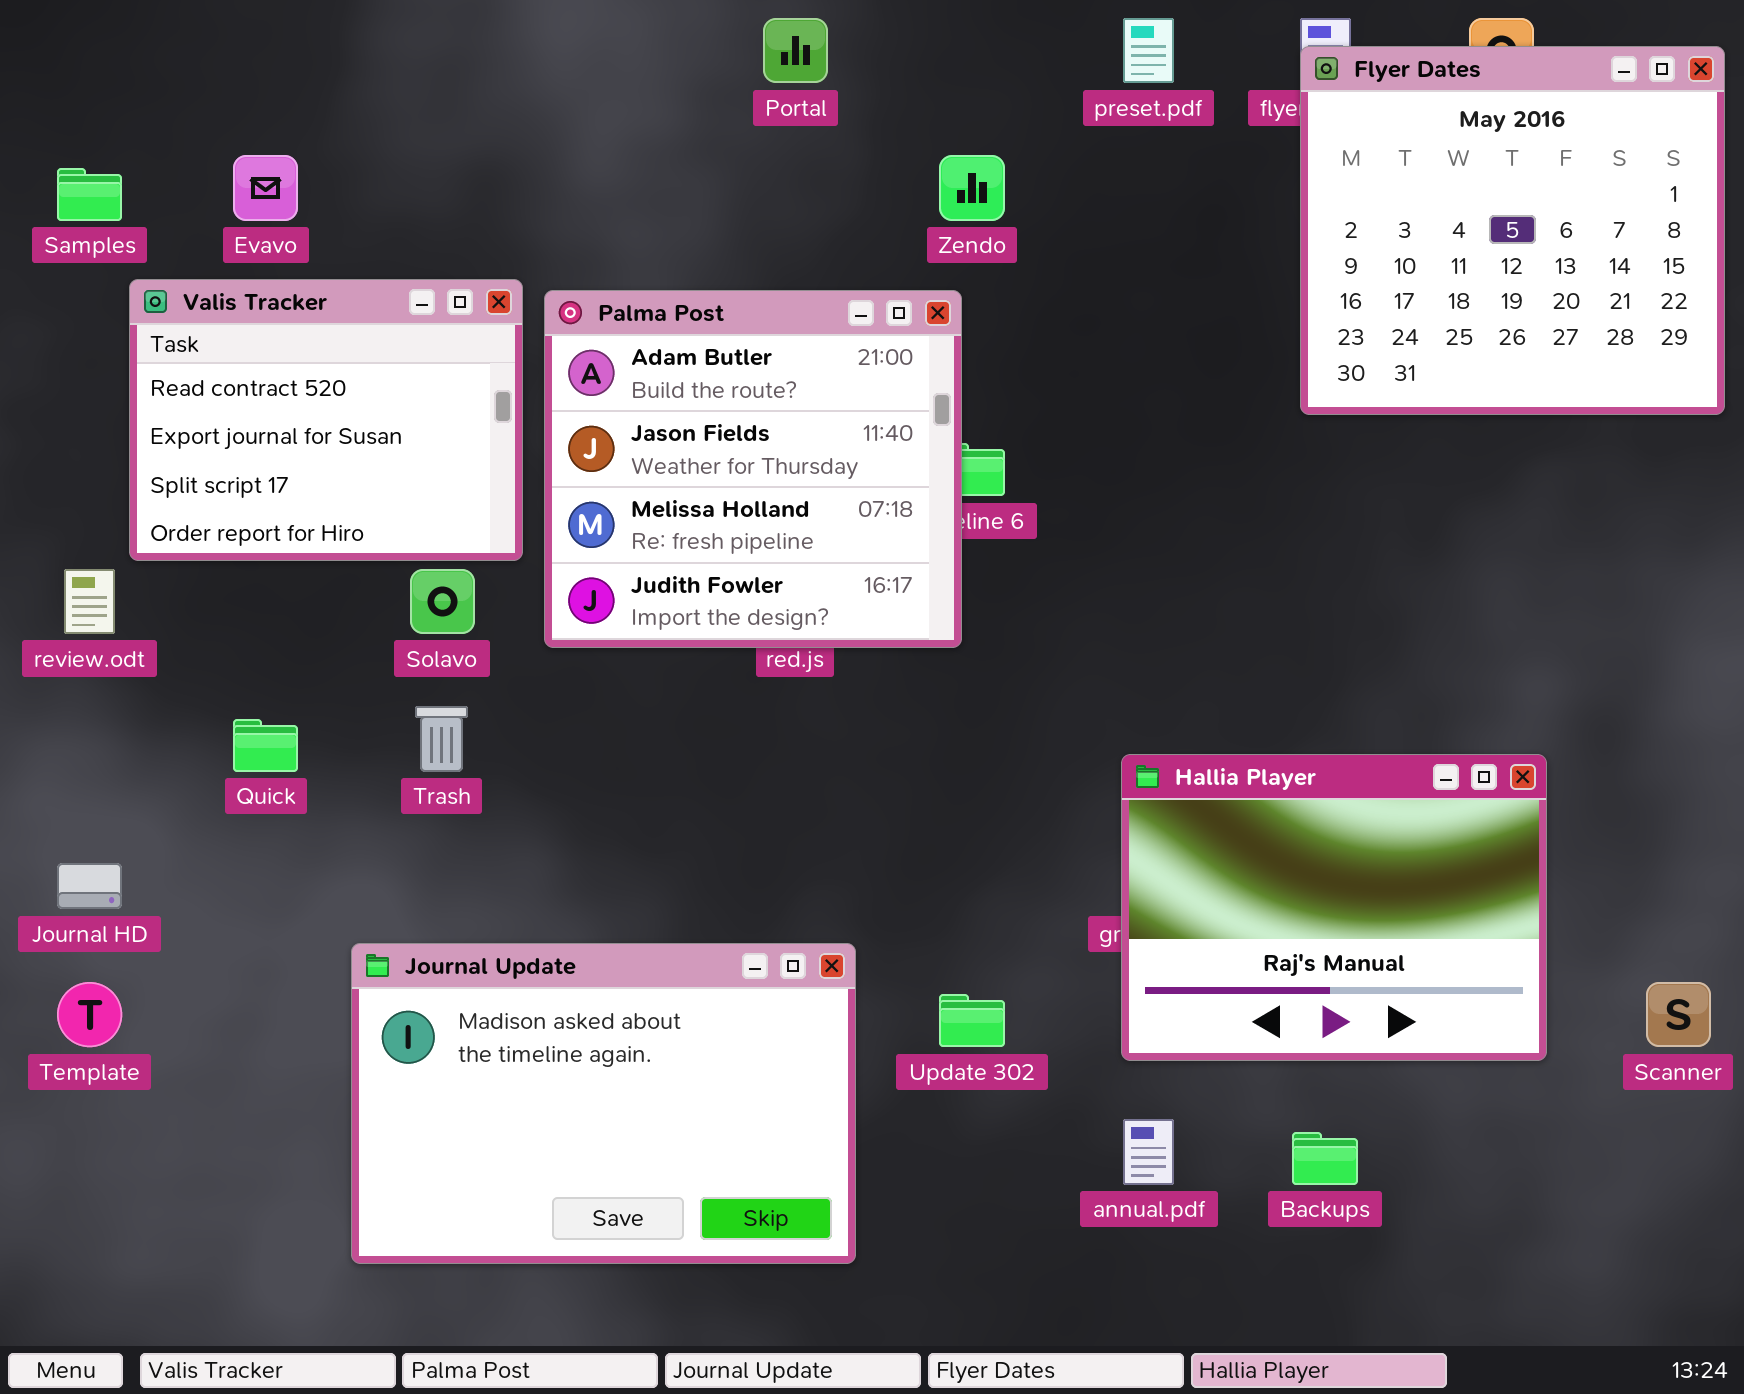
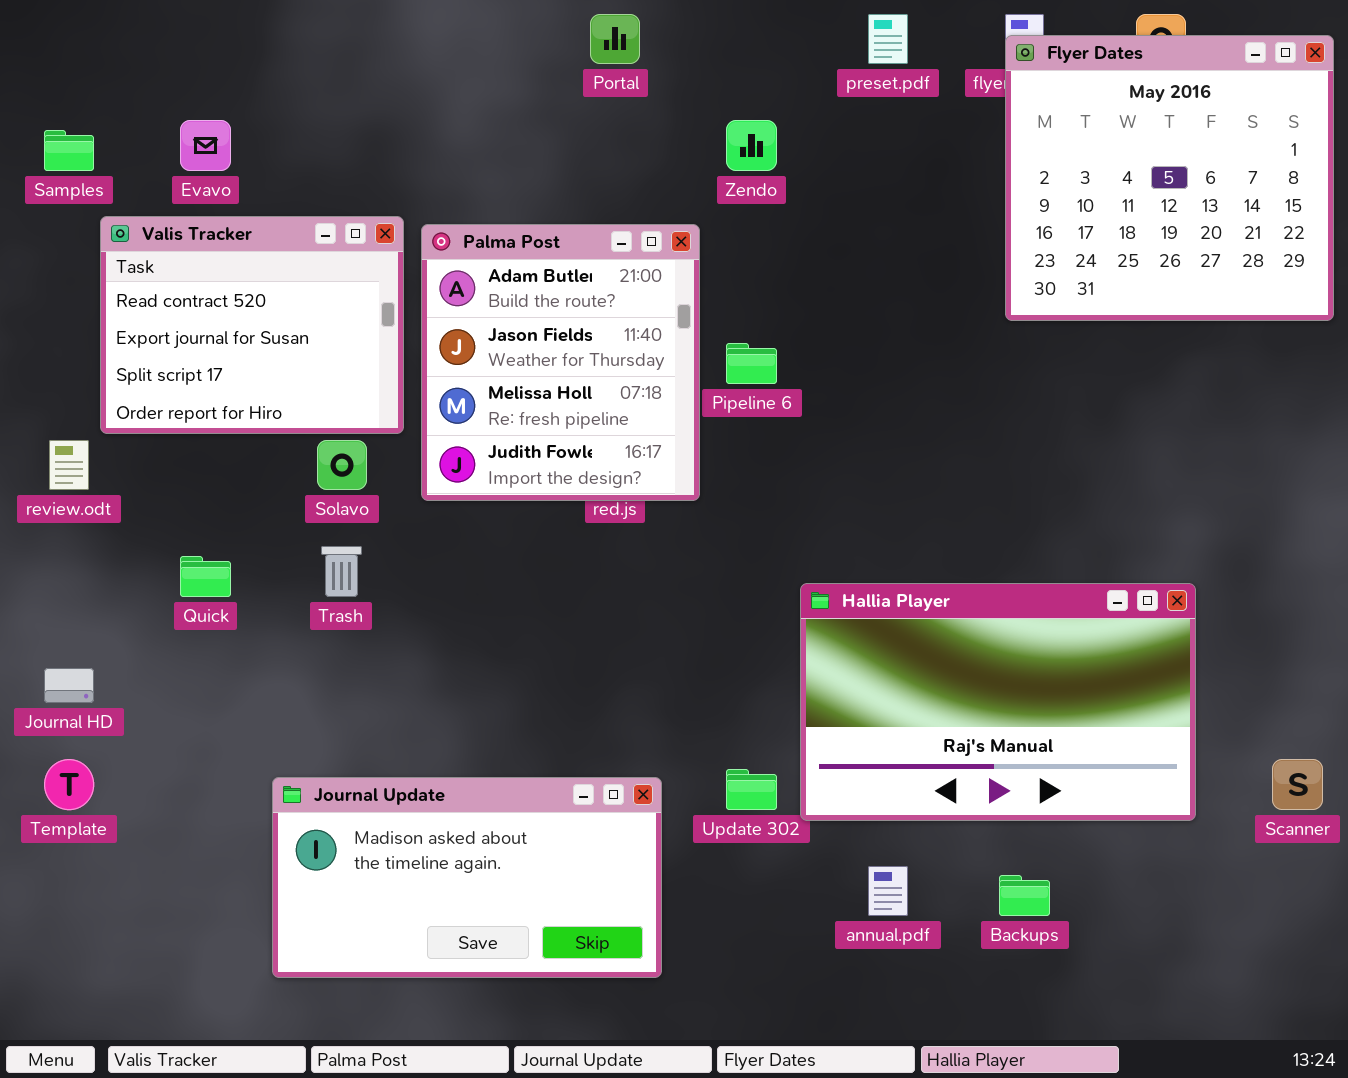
Palma Post: [544,290,962,648] -> [421,224,700,501], resized
Hallia Player: [1121,754,1547,1061] -> [800,583,1196,821], resized
Journal Update: [351,943,856,1264] -> [272,777,662,978], resized

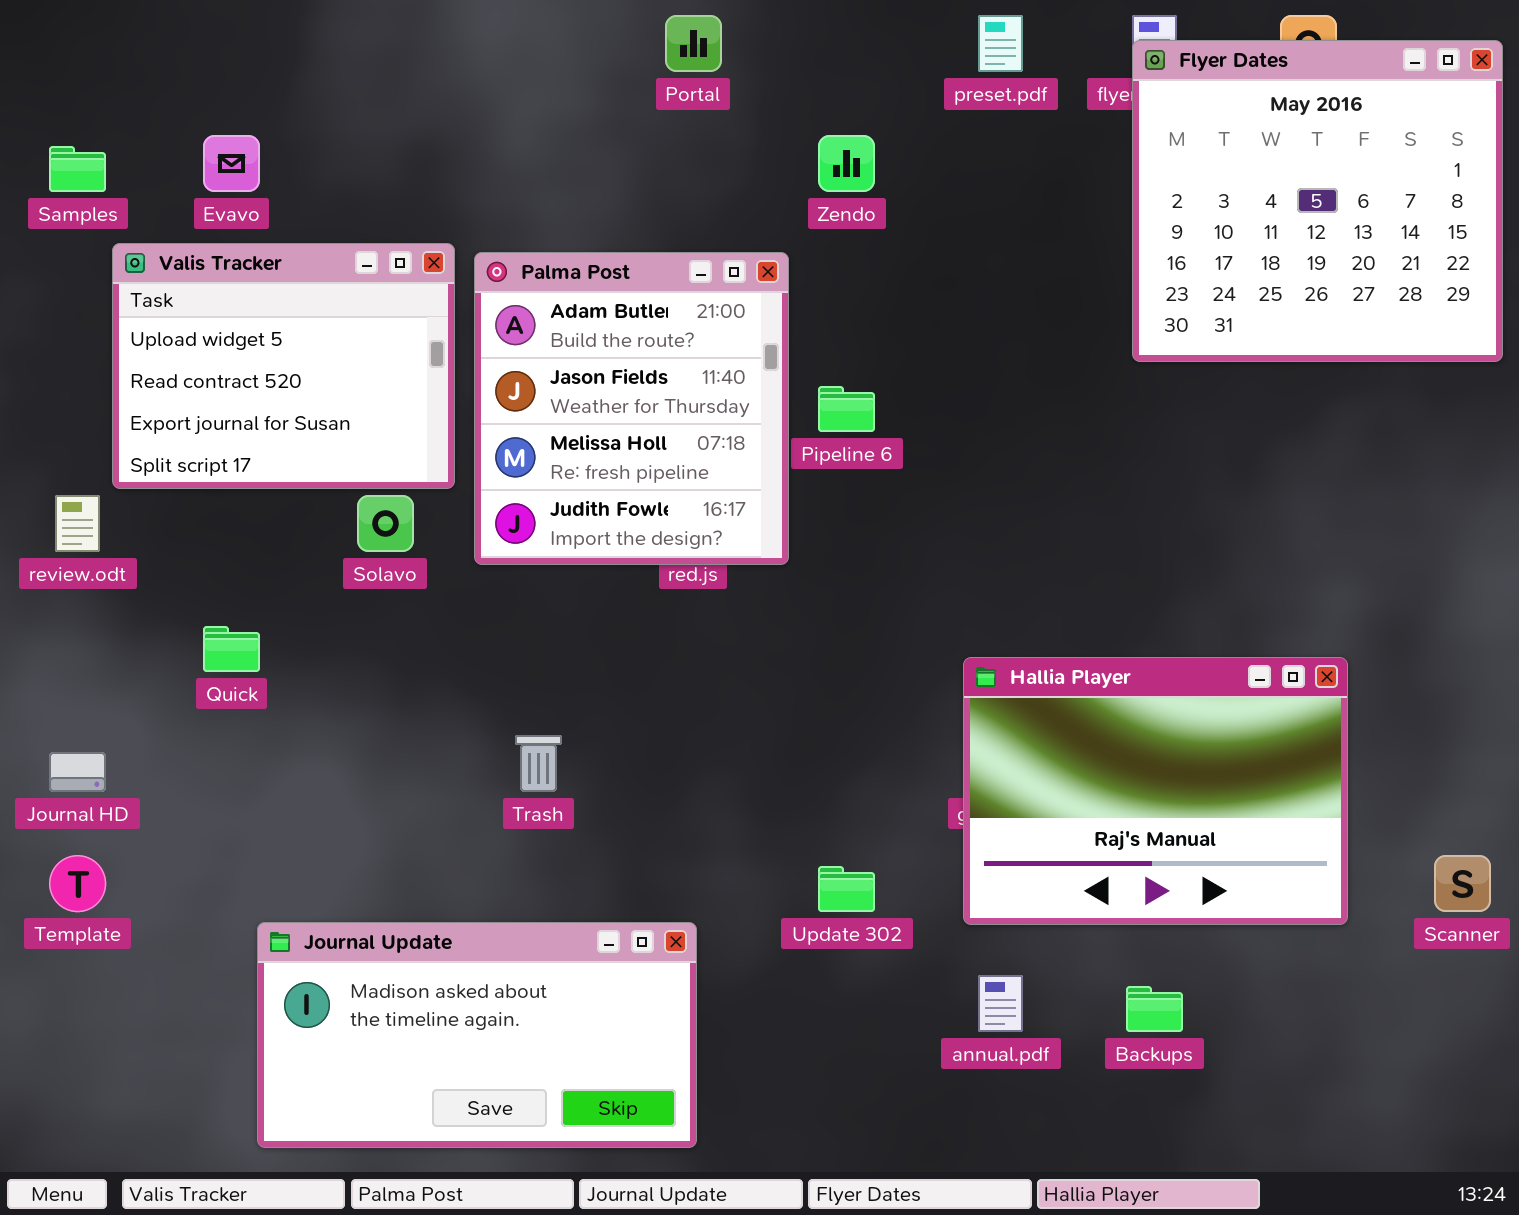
Valis Tracker: [100,216,404,434] -> [112,243,455,489], scrolled up 1 row
Trash: [321,546,362,597] -> [515,735,562,792], moved
Hallia Player: [800,583,1196,821] -> [963,657,1348,925], resized
Journal Update: [272,777,662,978] -> [257,922,697,1148], moved

